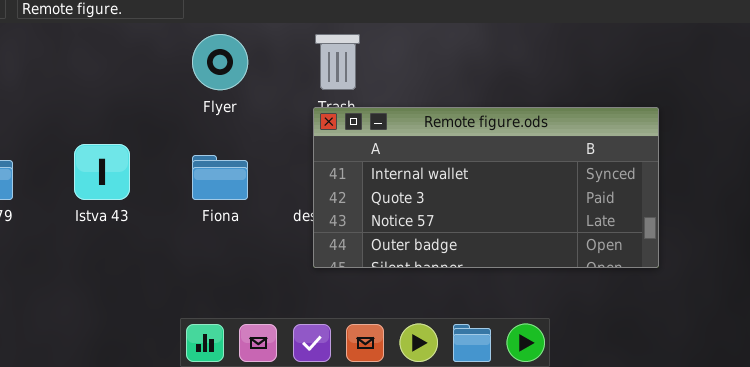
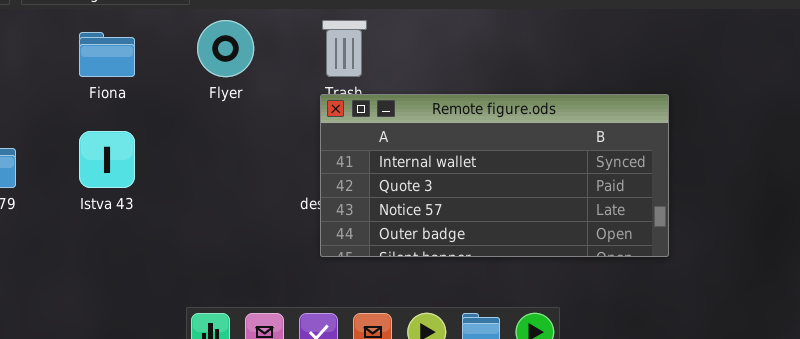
Fiona: [192,155,248,200] -> [79,32,135,77], moved

